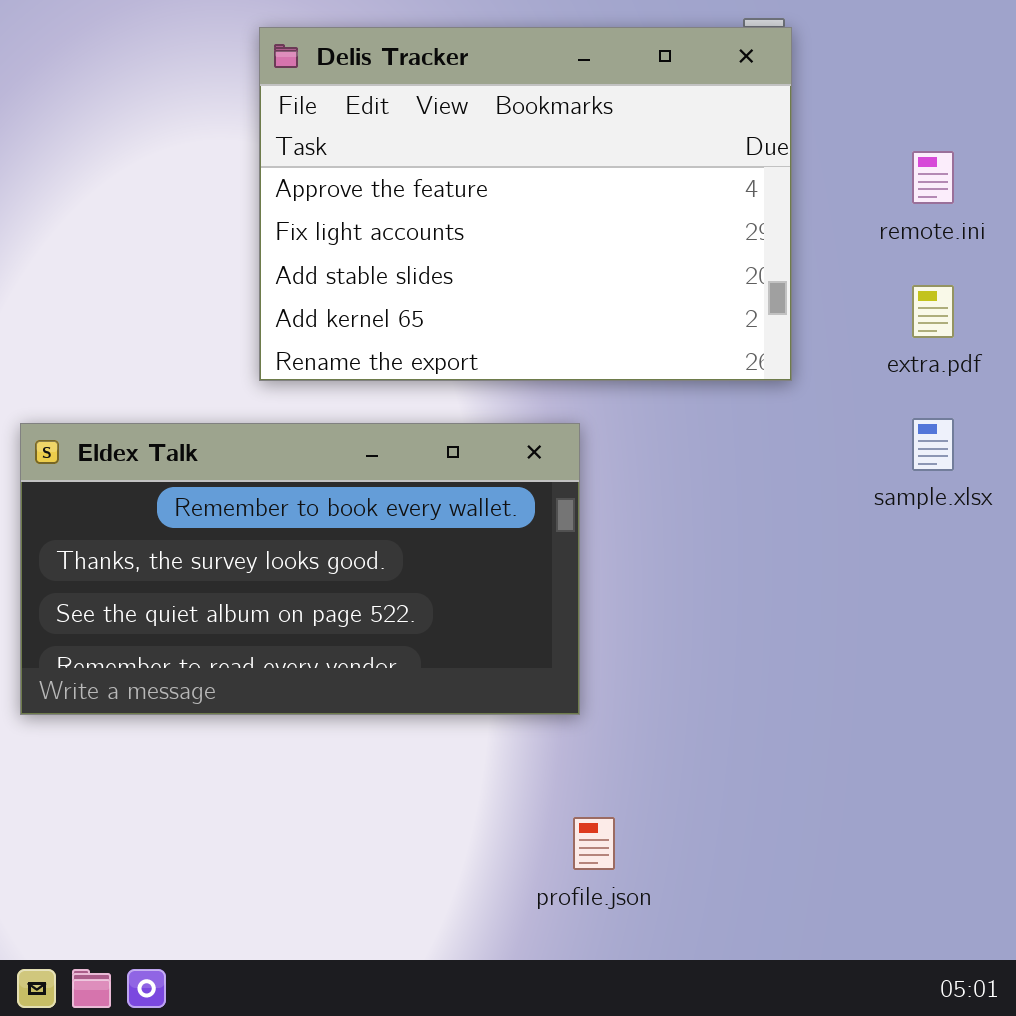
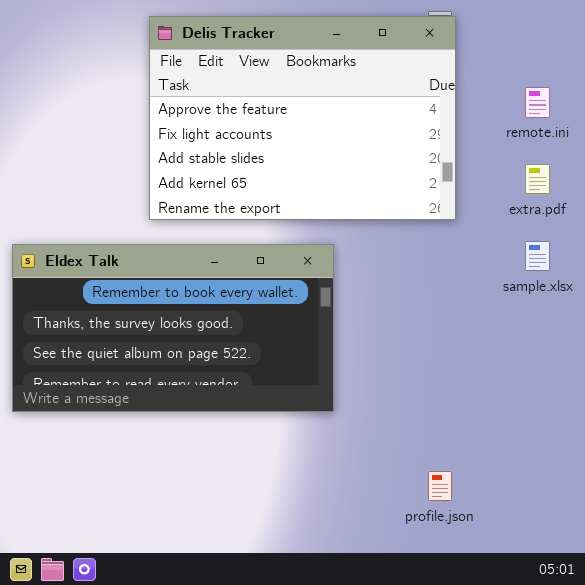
profile.json: [573,817,615,870] -> [428,471,452,501], moved

